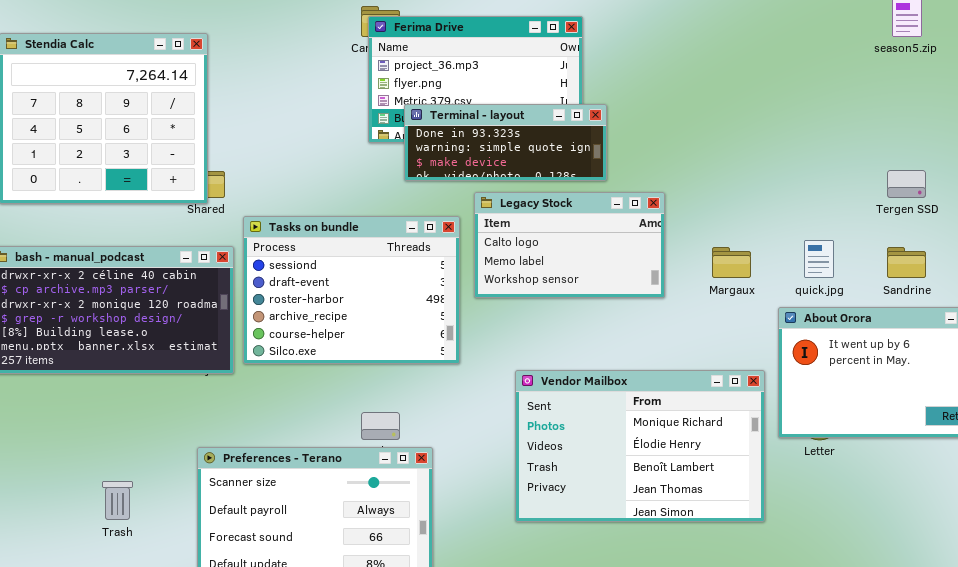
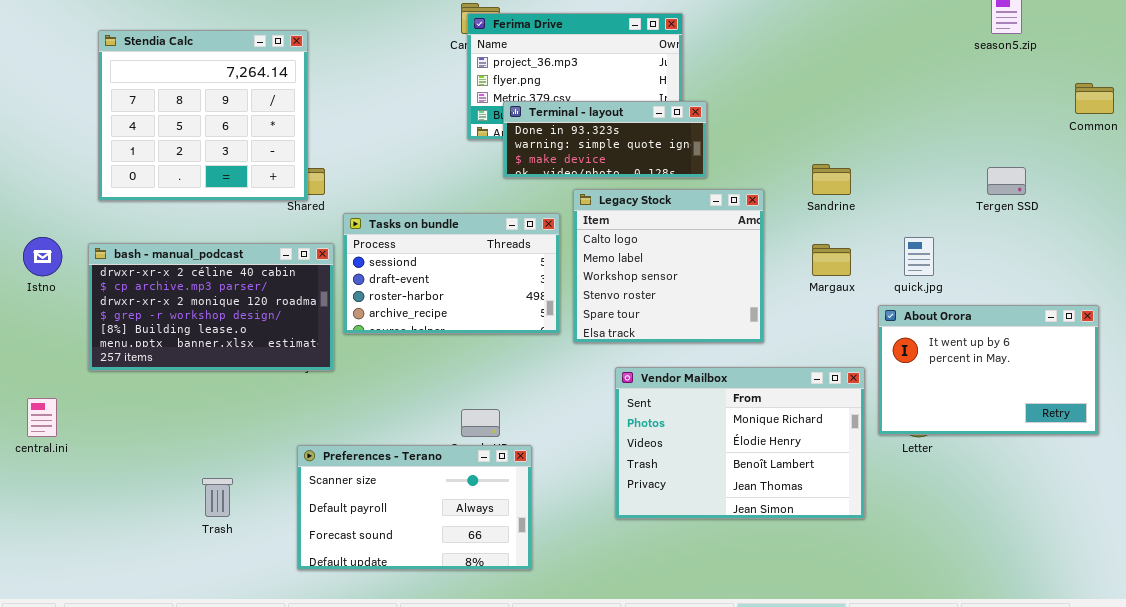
Legacy Stock: [474,192,665,298] -> [573,189,764,343], resized
Tasks on bundle: [243,216,460,364] -> [343,213,560,334], resized
Sandrine: [887,247,926,278] -> [812,164,851,195], moved

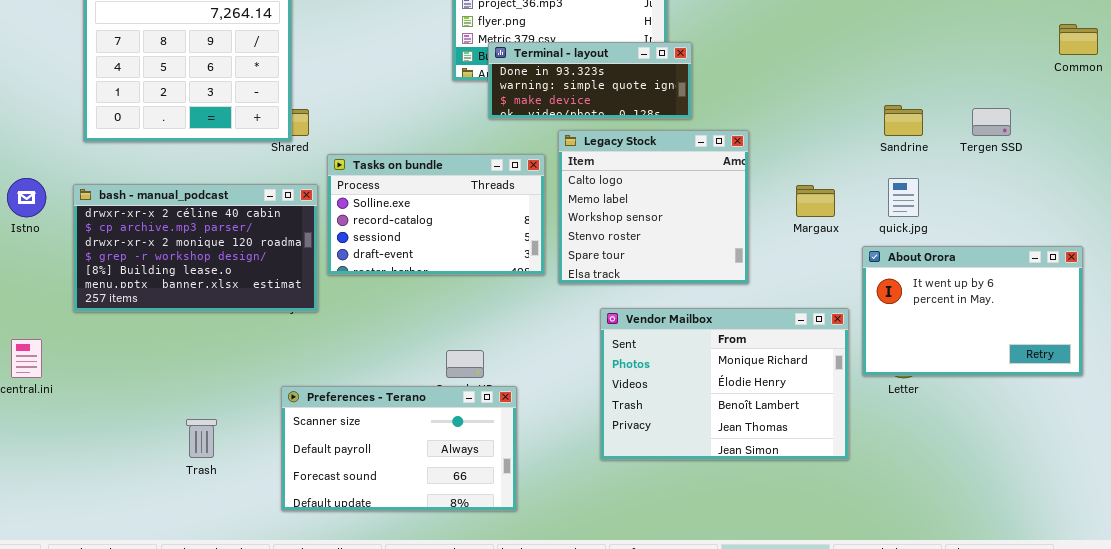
Sandrine: [812,164,851,195] -> [884,105,923,136], moved
Tasks on bundle: [343,213,560,334] -> [327,154,545,275], scrolled up 2 rows

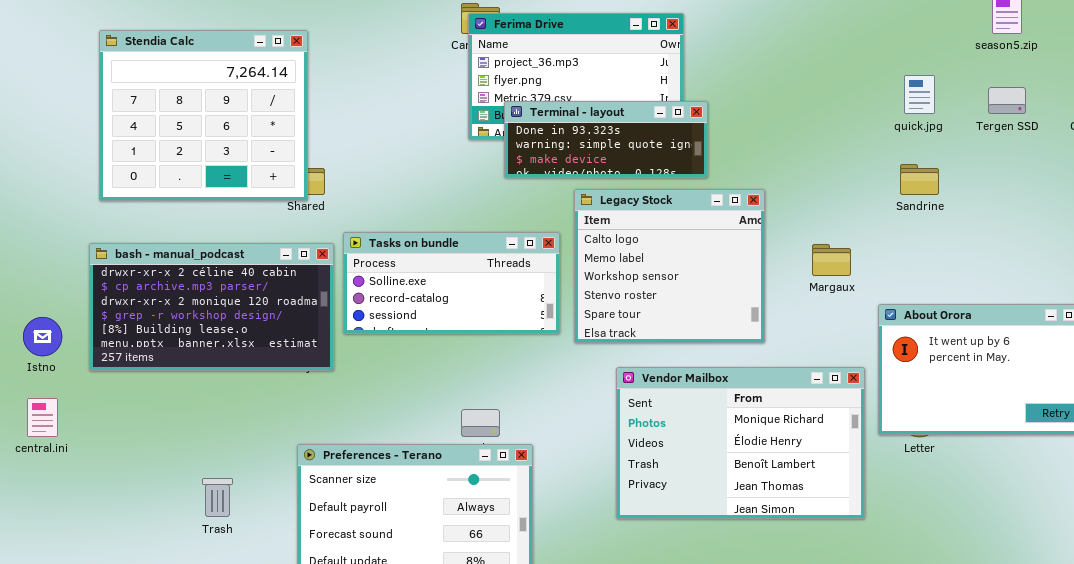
Tergen SSD: [972,108,1011,136] -> [988,87,1026,114], moved
Tasks on bundle: [327,154,545,275] -> [343,232,560,334], resized
Istno: [7,178,46,217] -> [23,317,62,356], moved
quick.jpg: [888,178,919,217] -> [904,75,935,114], moved

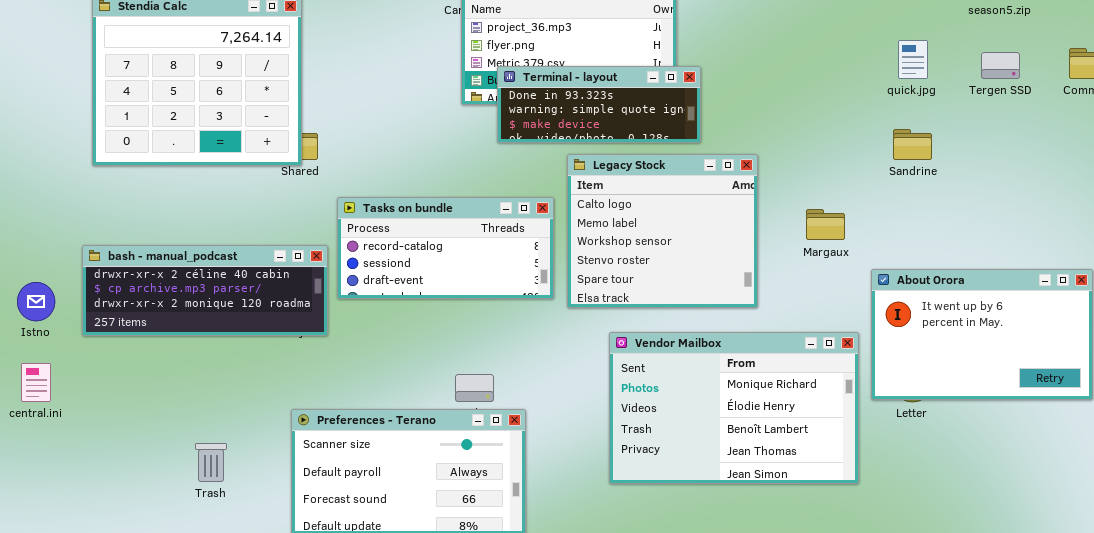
Tasks on bundle: [343,232,560,334] -> [337,197,554,299], scrolled down 1 row
bash - manual_podcast: [89,243,334,371] -> [82,245,328,336], resized

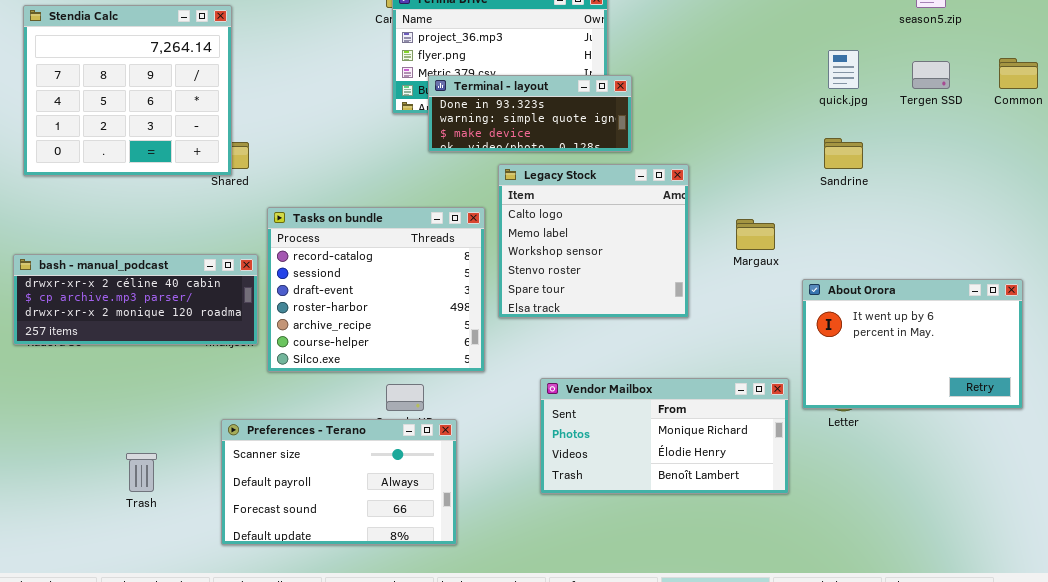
Tasks on bundle: [337,197,554,299] -> [267,207,485,372], resized
Vendor Mailbox: [609,332,859,484] -> [540,378,789,494], resized

